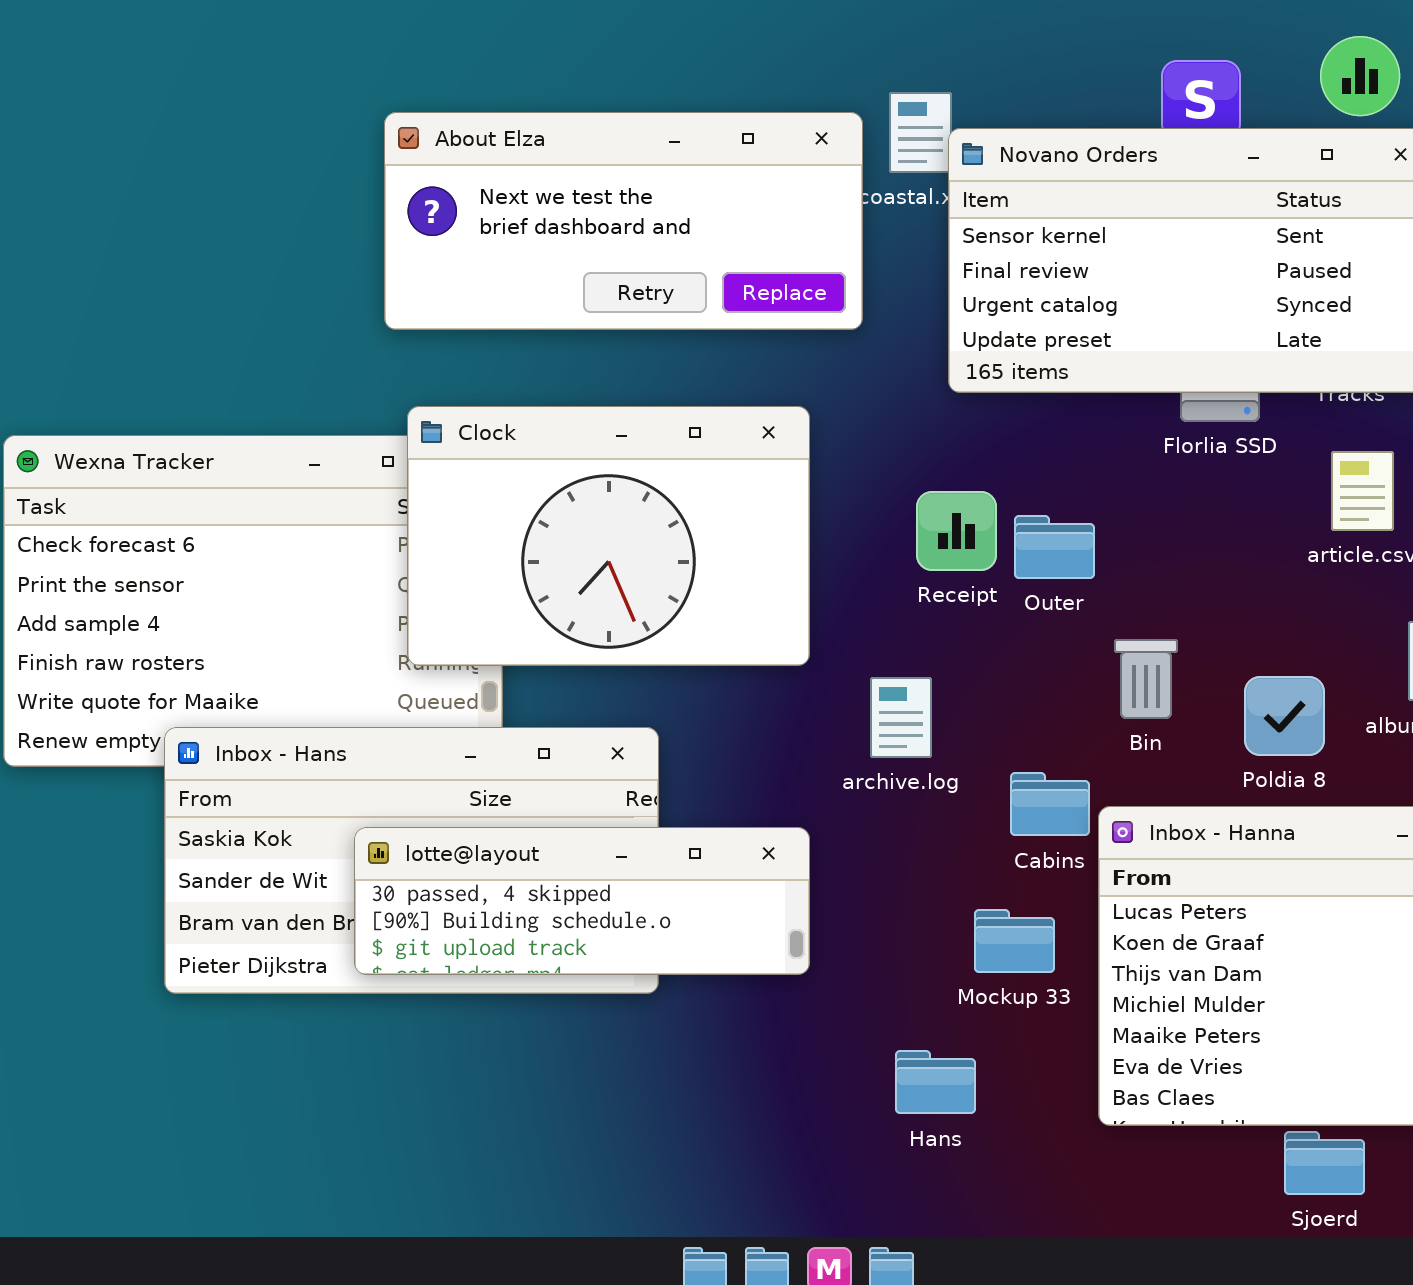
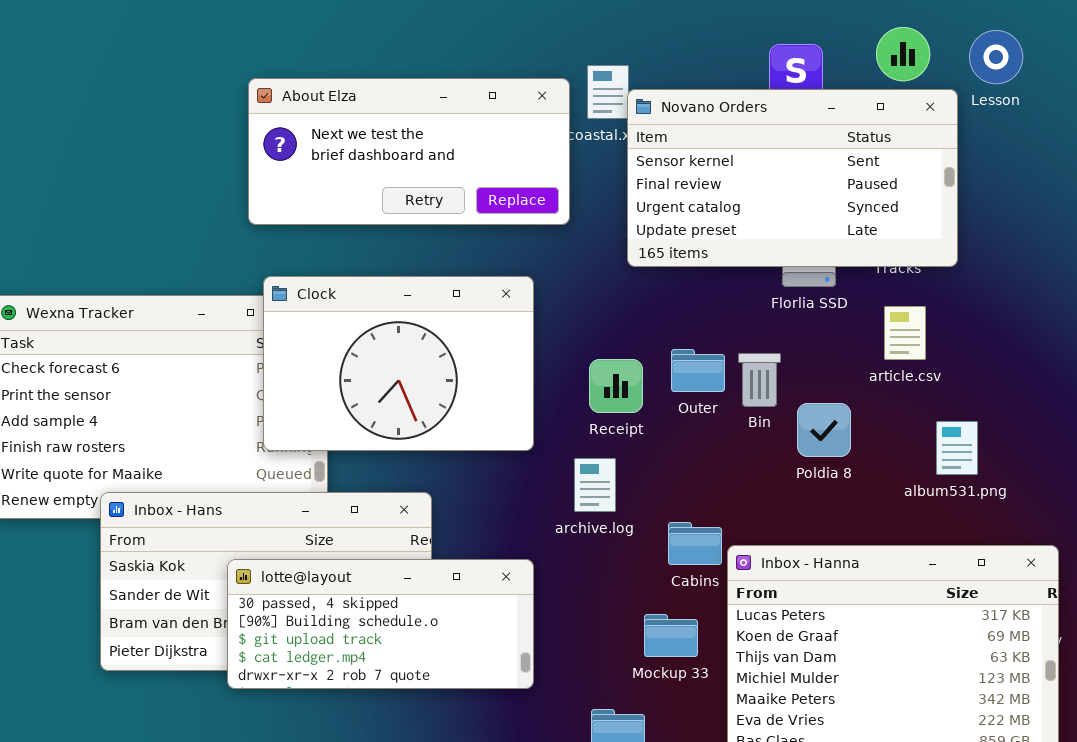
Receipt: [916,491,997,571] -> [589,359,643,413], moved
Bin: [1114,639,1178,719] -> [738,353,781,407], moved
Poldia 8: [1244,676,1325,756] -> [797,403,851,457], moved
lotte@layout: [354,827,810,975] -> [227,559,534,689], resized

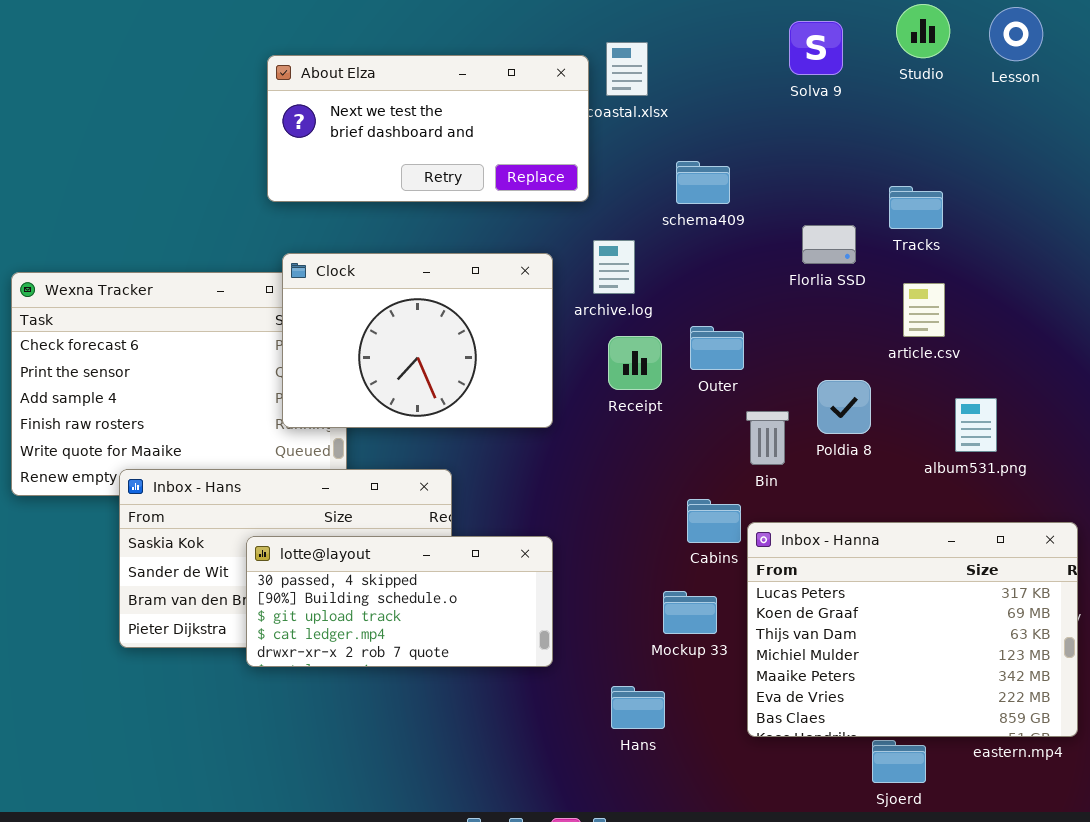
Novano Orders: [627,89,958,267] -> none, closed
Bin: [738,353,781,407] -> [746,411,789,465], moved
archive.log: [574,458,616,512] -> [593,240,635,294], moved

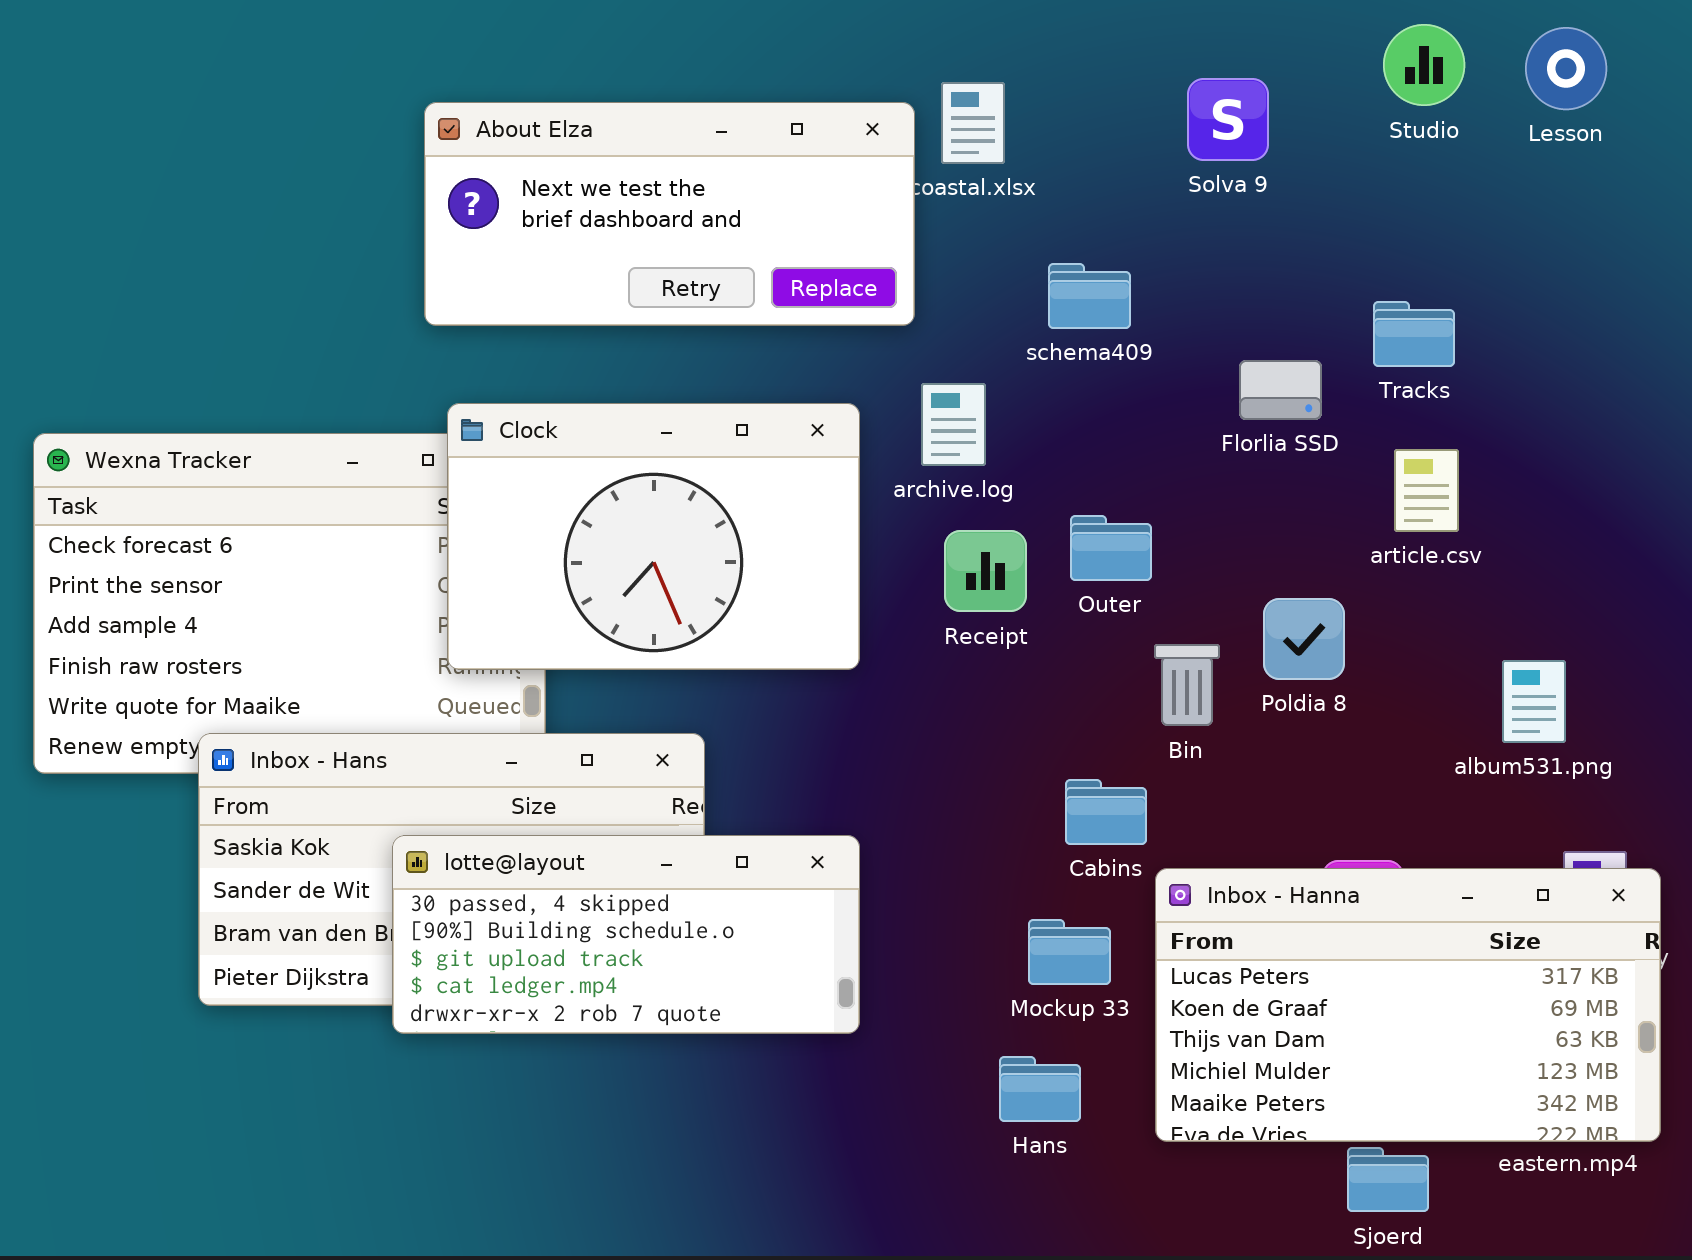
Solva 9: [789,21,843,75] -> [1187,78,1269,161], moved
album531.png: [955,398,997,452] -> [1502,660,1566,743], moved
Inbox - Hanna: [747,522,1078,737] -> [1155,868,1661,1142], resized
Hans: [611,686,665,729] -> [999,1056,1081,1122], moved

